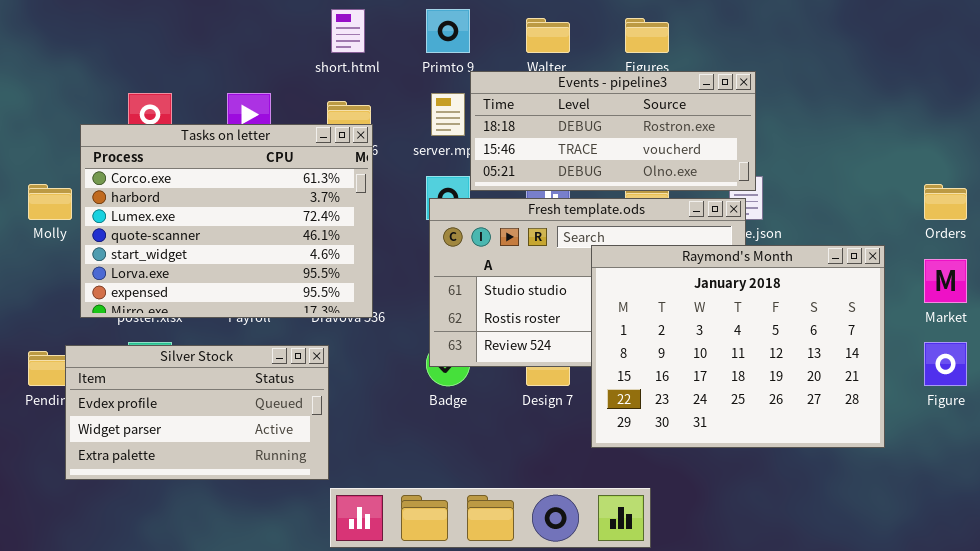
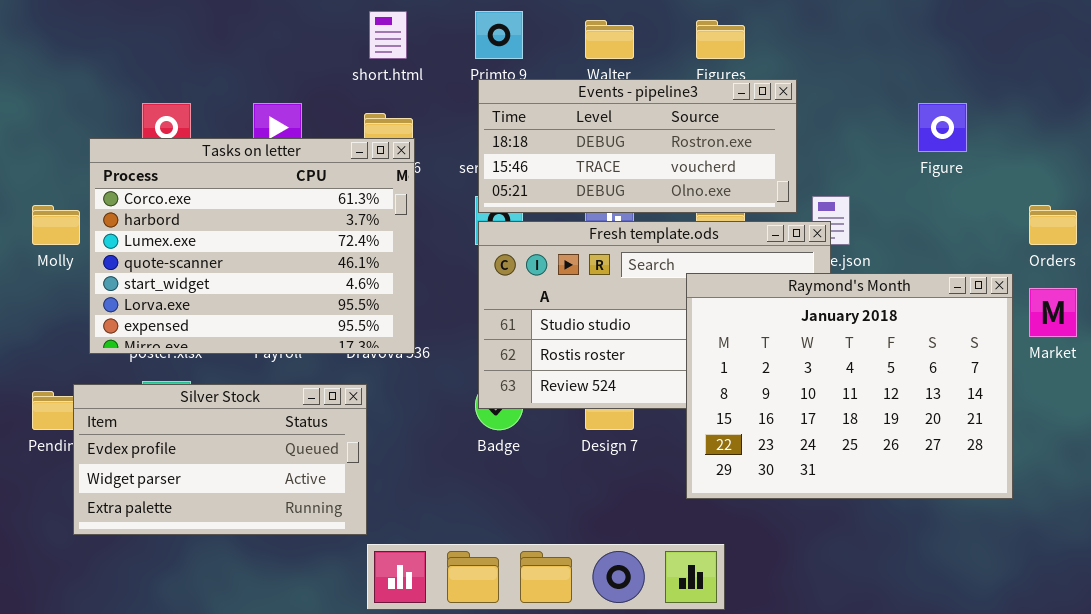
Events - pipeline3: [470,71,756,191] -> [478,79,797,213], moved
Raymond's Month: [591,245,885,448] -> [686,273,1013,499], moved
Figure: [924,342,967,386] -> [918,103,967,152], moved

